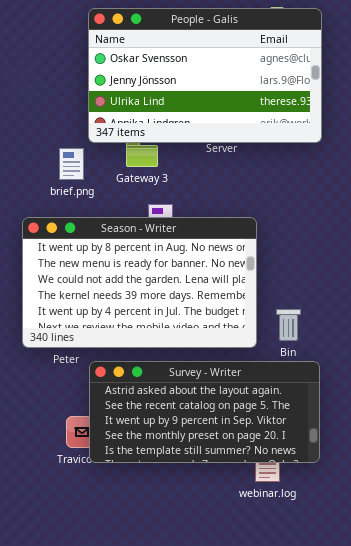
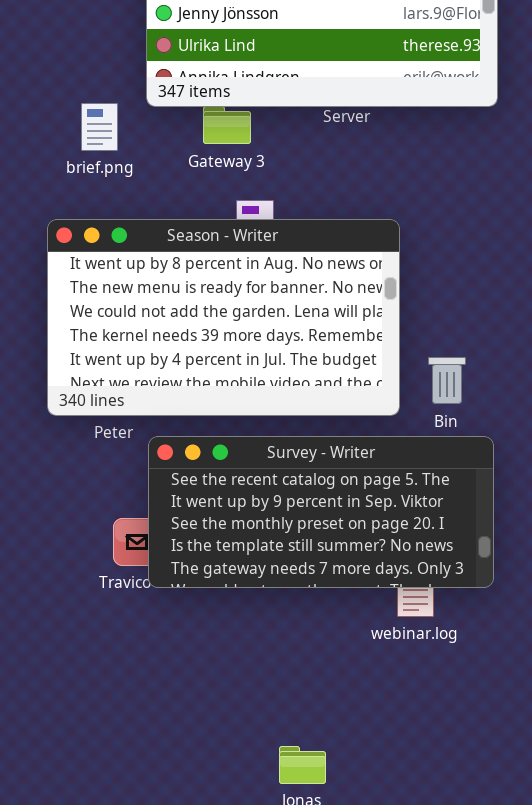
brief.png: [59,148,84,180] -> [81,103,118,151], moved
Survey - Writer: [89,361,320,463] -> [148,436,494,588], scrolled down 1 row

